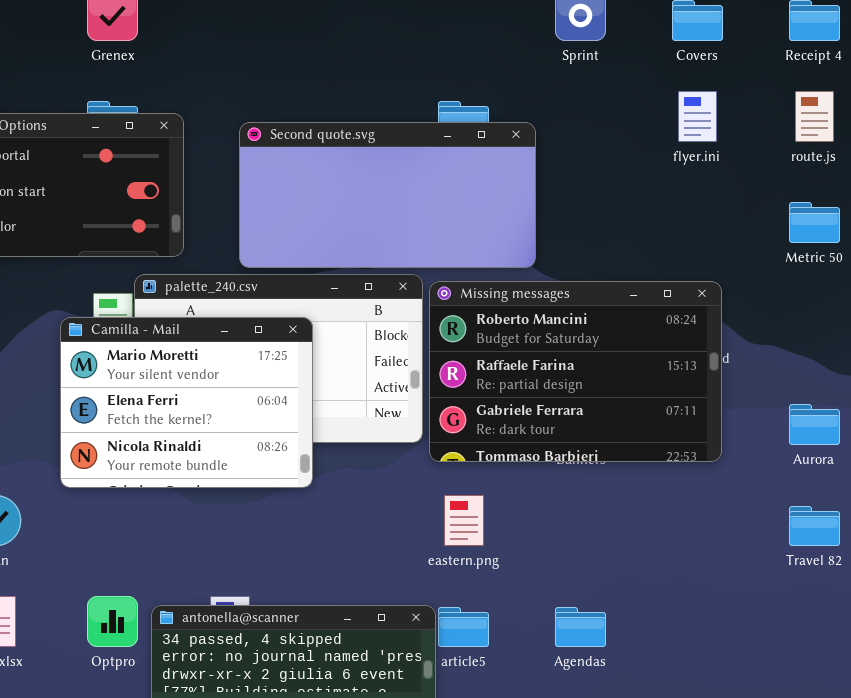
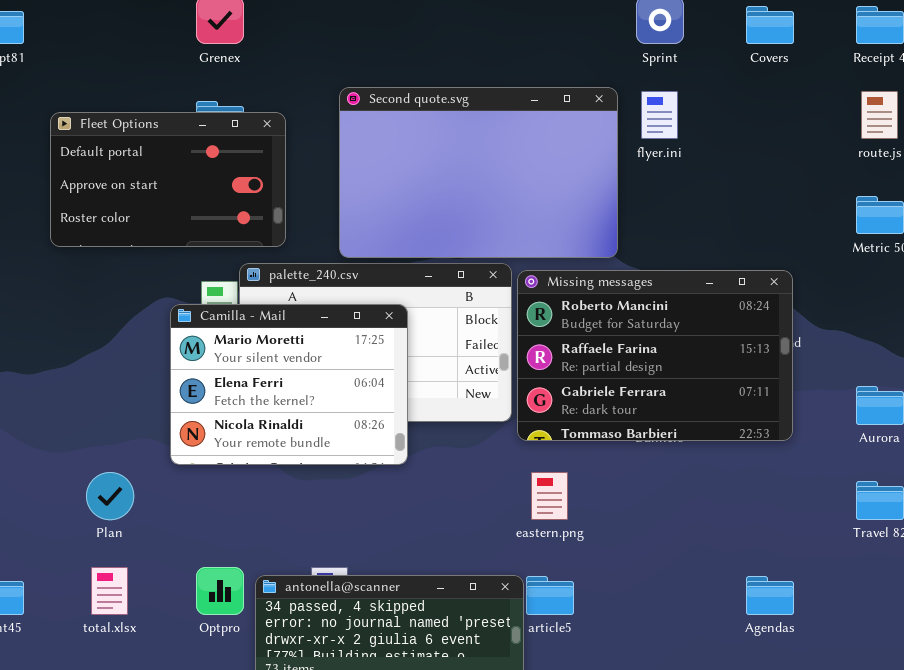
flyer.ini: [678,91,717,142] -> [641,91,678,139], moved
Second quote.svg: [239,122,536,268] -> [339,87,618,258], resized
Agendas: [555,607,606,647] -> [746,576,794,615], moved

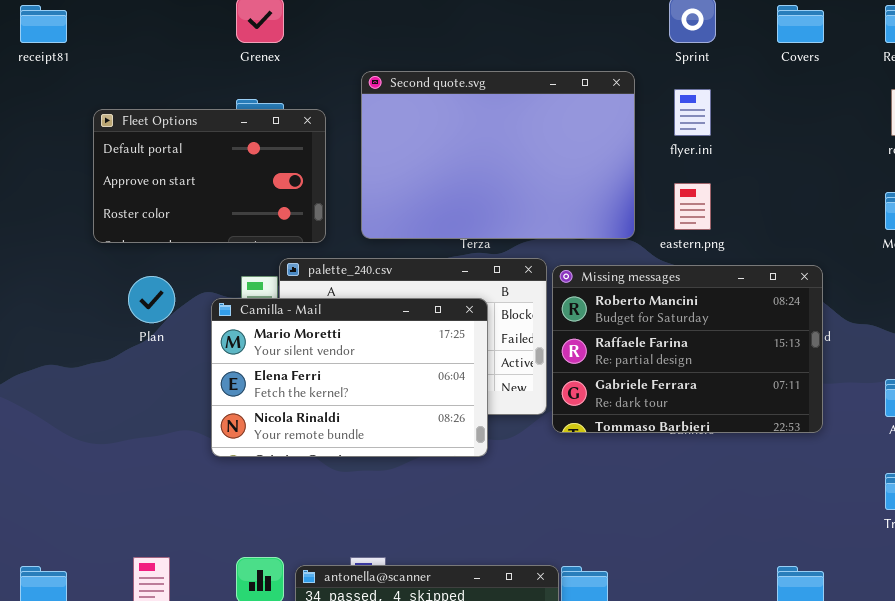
Second quote.svg: [339,87,618,258] -> [361,71,635,239], moved
Camilla - Mail: [170,304,408,465] -> [211,298,488,457], resized
Plan: [86,472,134,520] -> [128,276,175,323], moved
eastern.png: [531,472,568,520] -> [674,183,711,230], moved

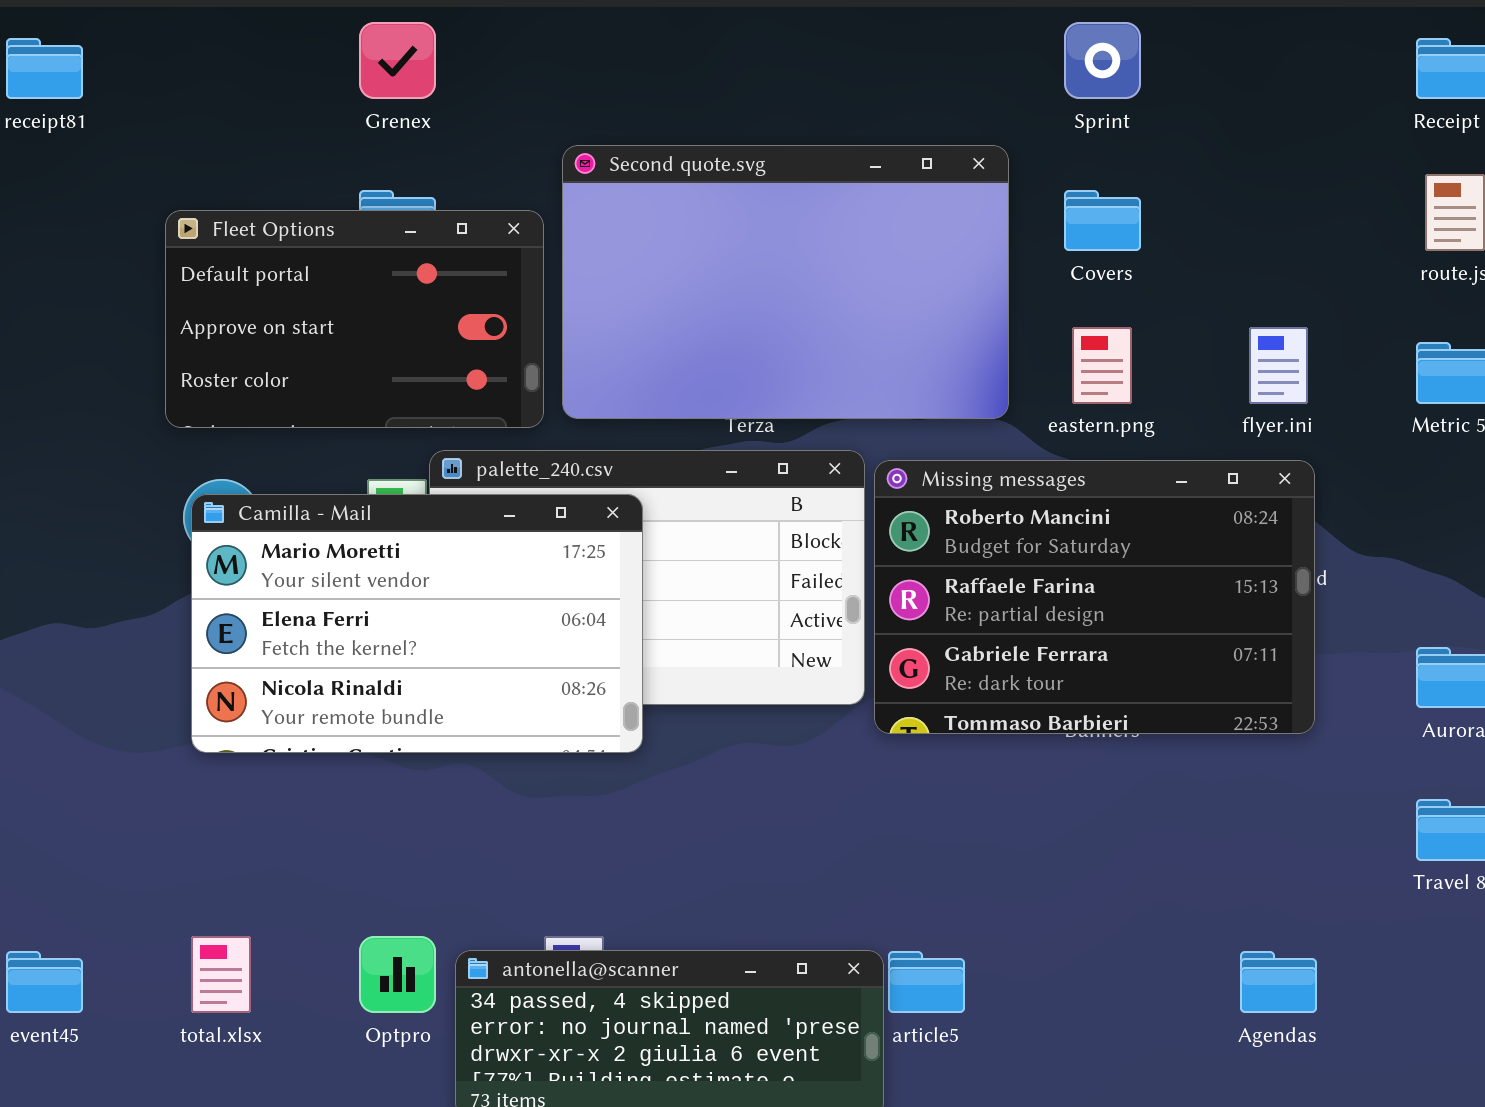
Covers: [777,5,824,43] -> [1064,190,1141,251], moved
flyer.ini: [674,89,711,136] -> [1249,327,1308,404], moved
Fleet Options: [93,109,326,243] -> [165,210,544,428], moved
Camilla - Mail: [211,298,488,457] -> [191,494,643,753], moved

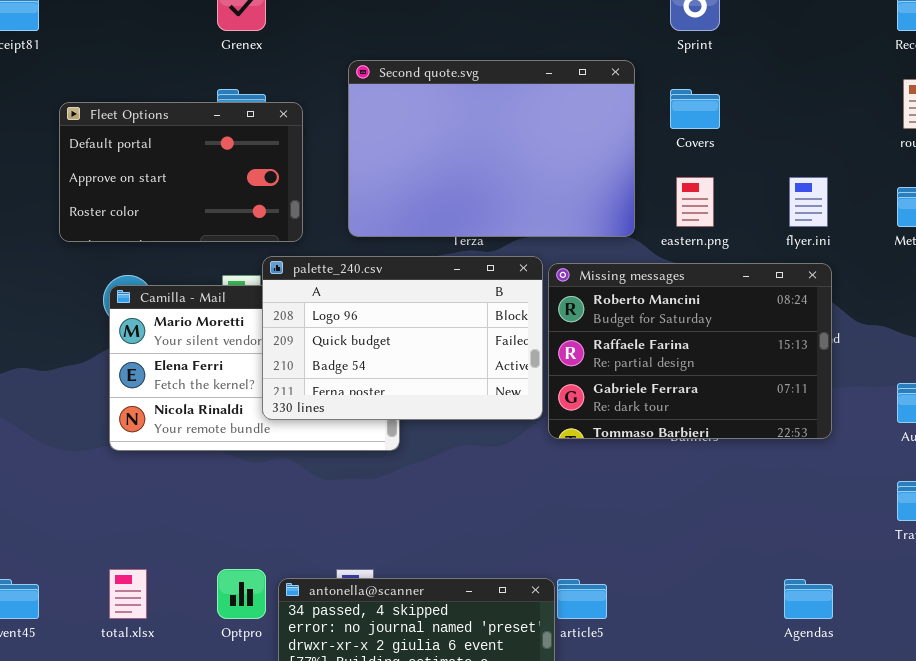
Fleet Options: [165,210,544,428] -> [59,102,303,242], moved
palette_240.csv: [429,450,865,705] -> [262,256,543,420], raised

